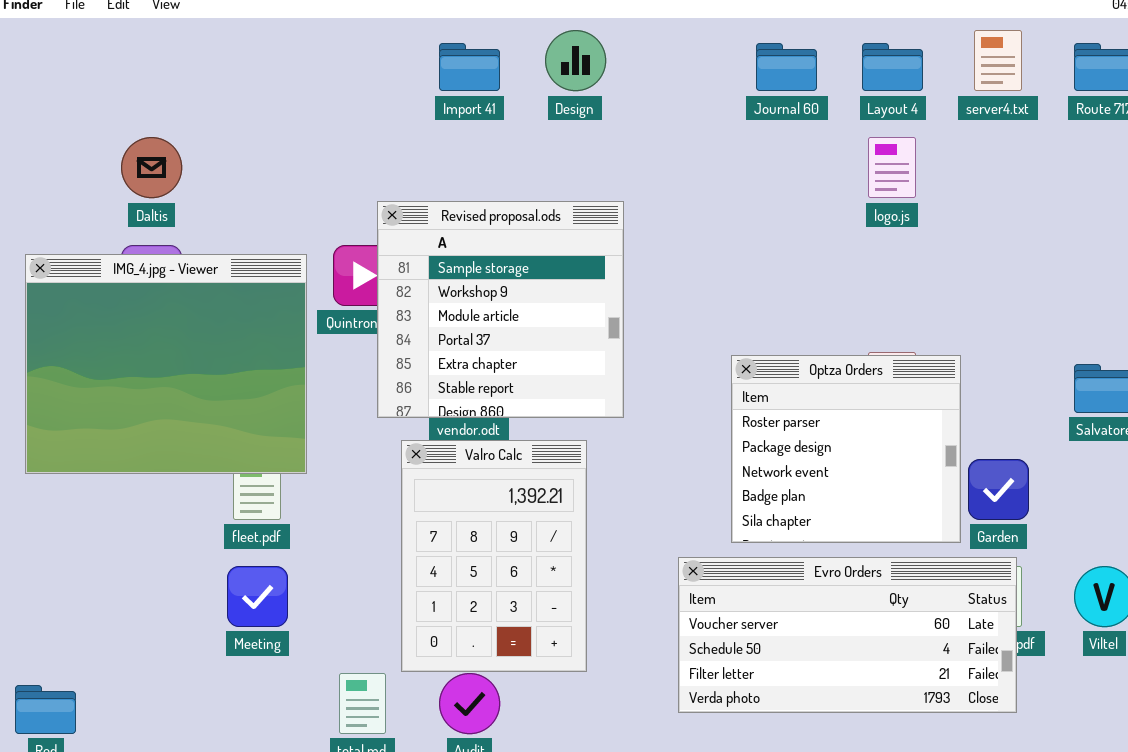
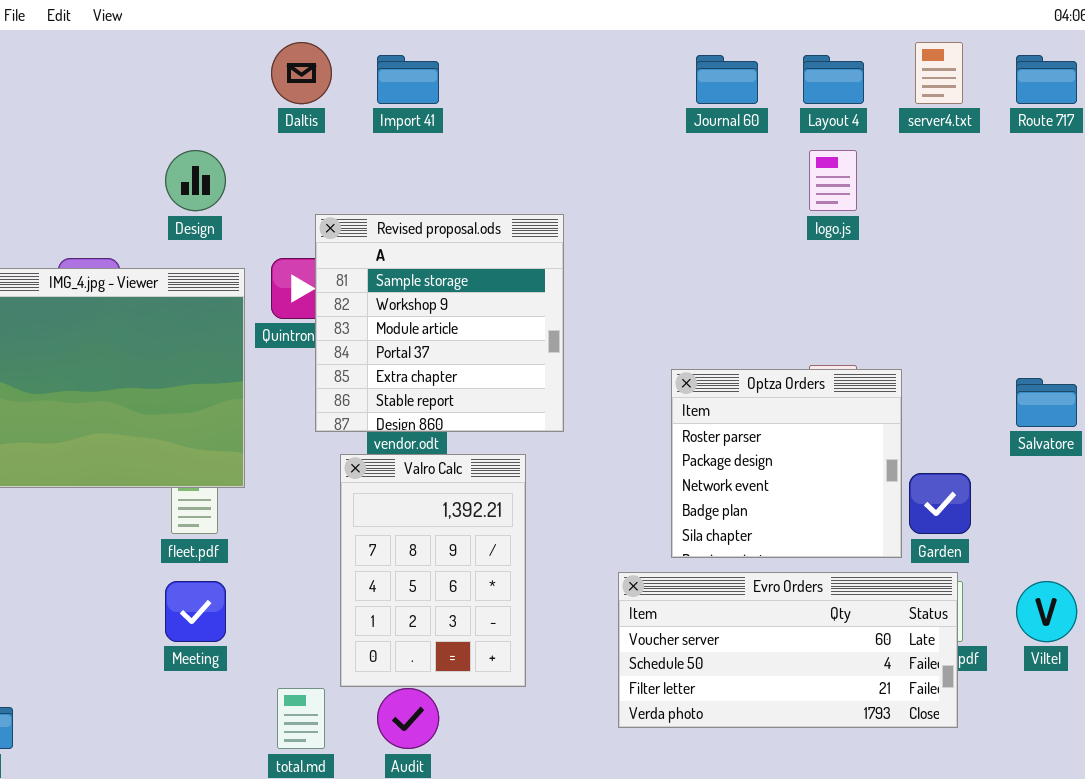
Design: [545,30,606,91] -> [165,150,226,211], moved
Daltis: [121,137,182,198] -> [271,42,332,104], moved

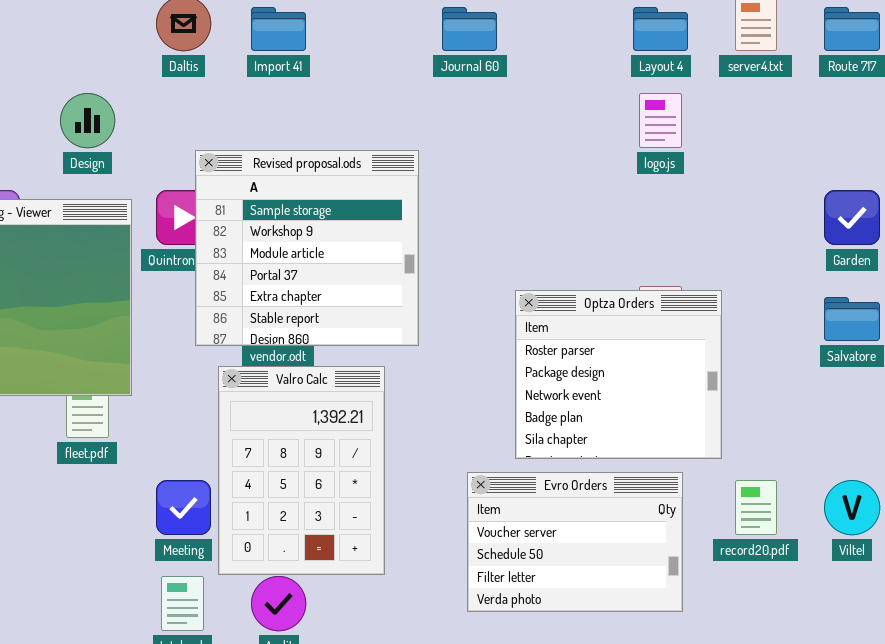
Journal 60: [696,55,758,104] -> [442,7,497,51], moved
Garden: [909,473,971,534] -> [824,190,880,245], moved
Evro Orders: [618,572,958,728] -> [467,472,683,612], resized
Meeting: [165,581,226,642] -> [156,480,211,535], moved

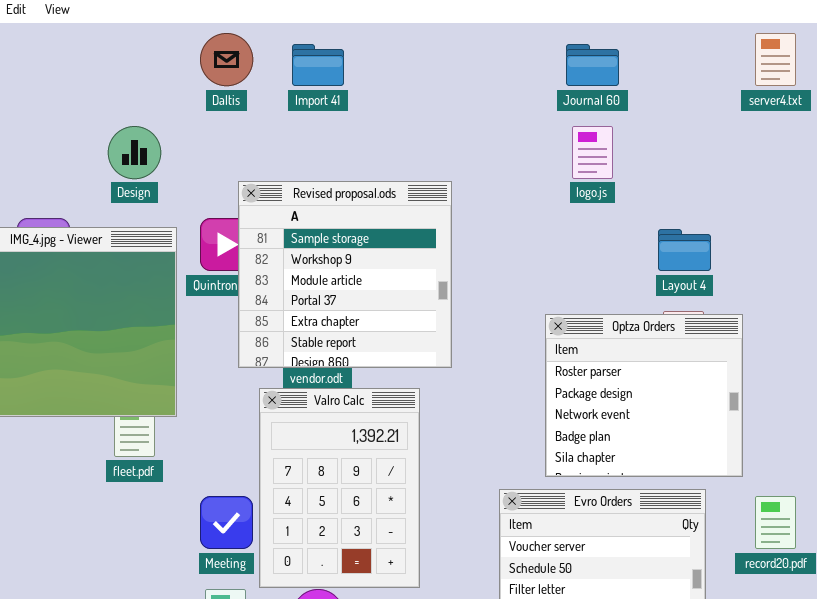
Journal 60: [442,7,497,51] -> [566,44,619,86], moved
Layout 4: [633,7,688,51] -> [658,229,711,271], moved
logo.js: [639,93,682,148] -> [572,126,613,179], moved

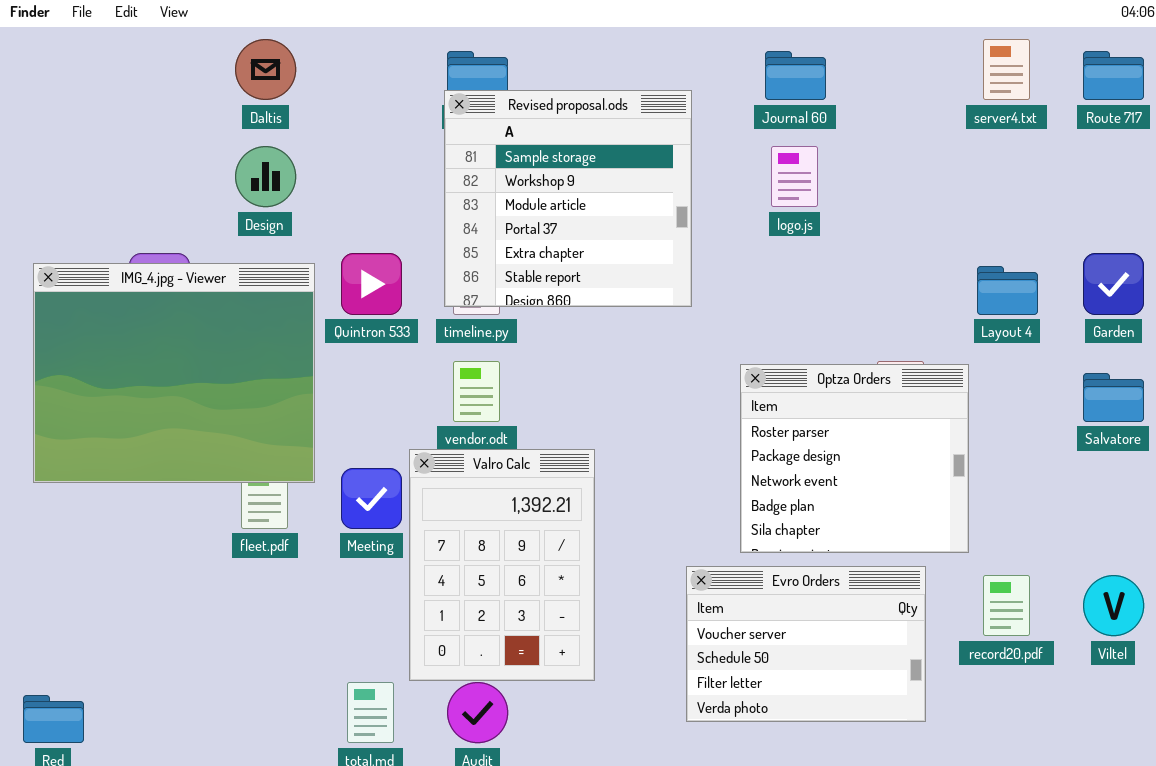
Daltis: [200,33,253,86] -> [235,39,296,100], moved
Revised proposal.ods: [238,181,452,368] -> [444,90,692,307], moved
Layout 4: [658,229,711,271] -> [977,266,1038,315], moved
Meeting: [200,496,253,549] -> [341,468,402,529], moved

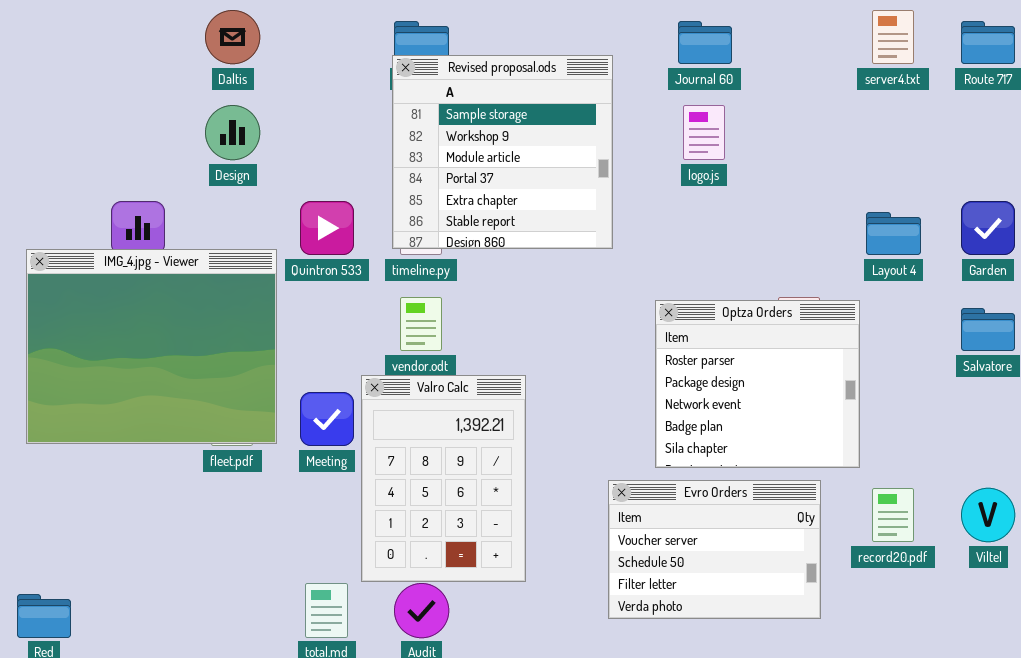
IMG_4.jpg - Viewer: [33,263,315,483] -> [26,249,277,444], moved

